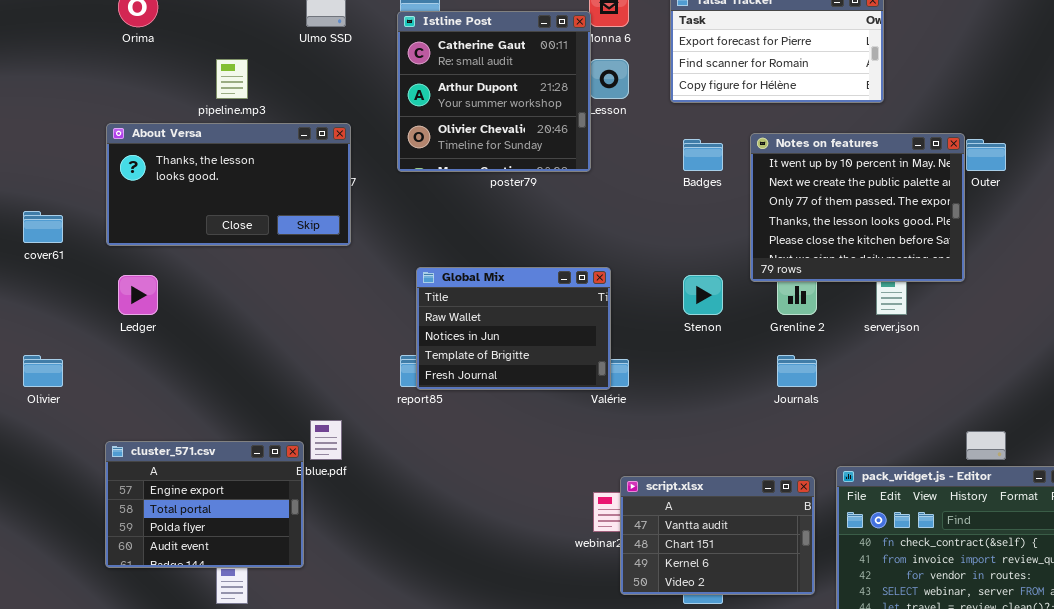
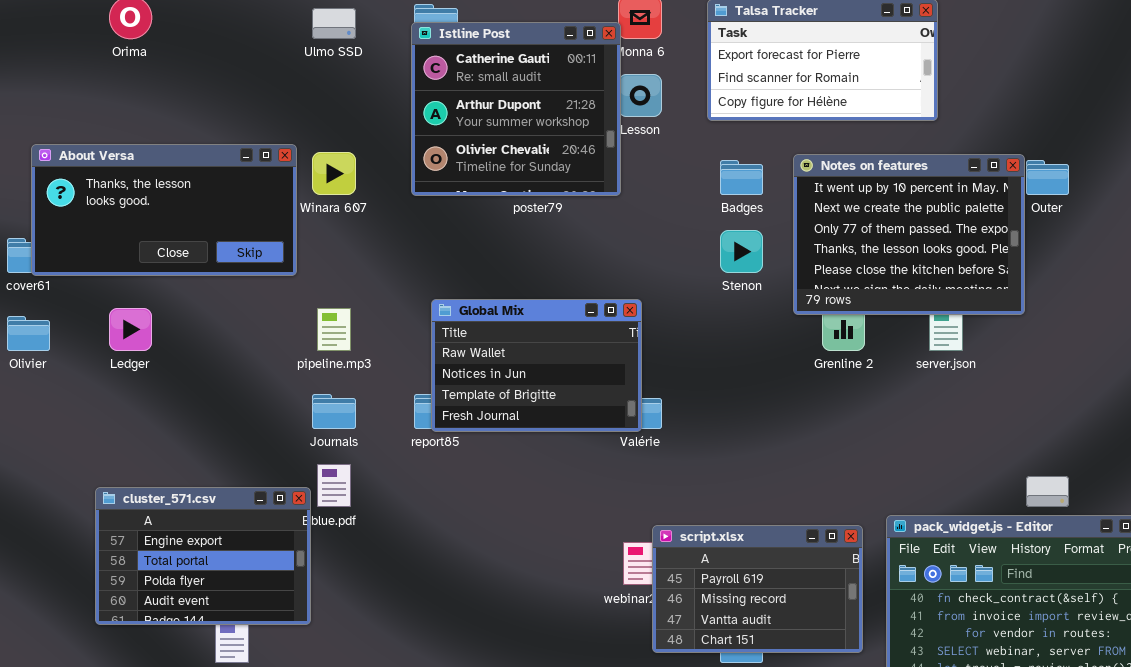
pipeline.mp3: [216,59,248,99] -> [317,308,351,351], moved
About Versa: [106,123,351,246] -> [31,144,297,276], moved
Stenon: [683,275,723,315] -> [720,230,763,273], moved
Olivier: [23,355,63,387] -> [7,316,50,351], moved
Journals: [777,355,817,387] -> [312,394,356,429], moved
script.xlsx: [620,476,815,595] -> [652,525,863,653], scrolled up 2 rows

